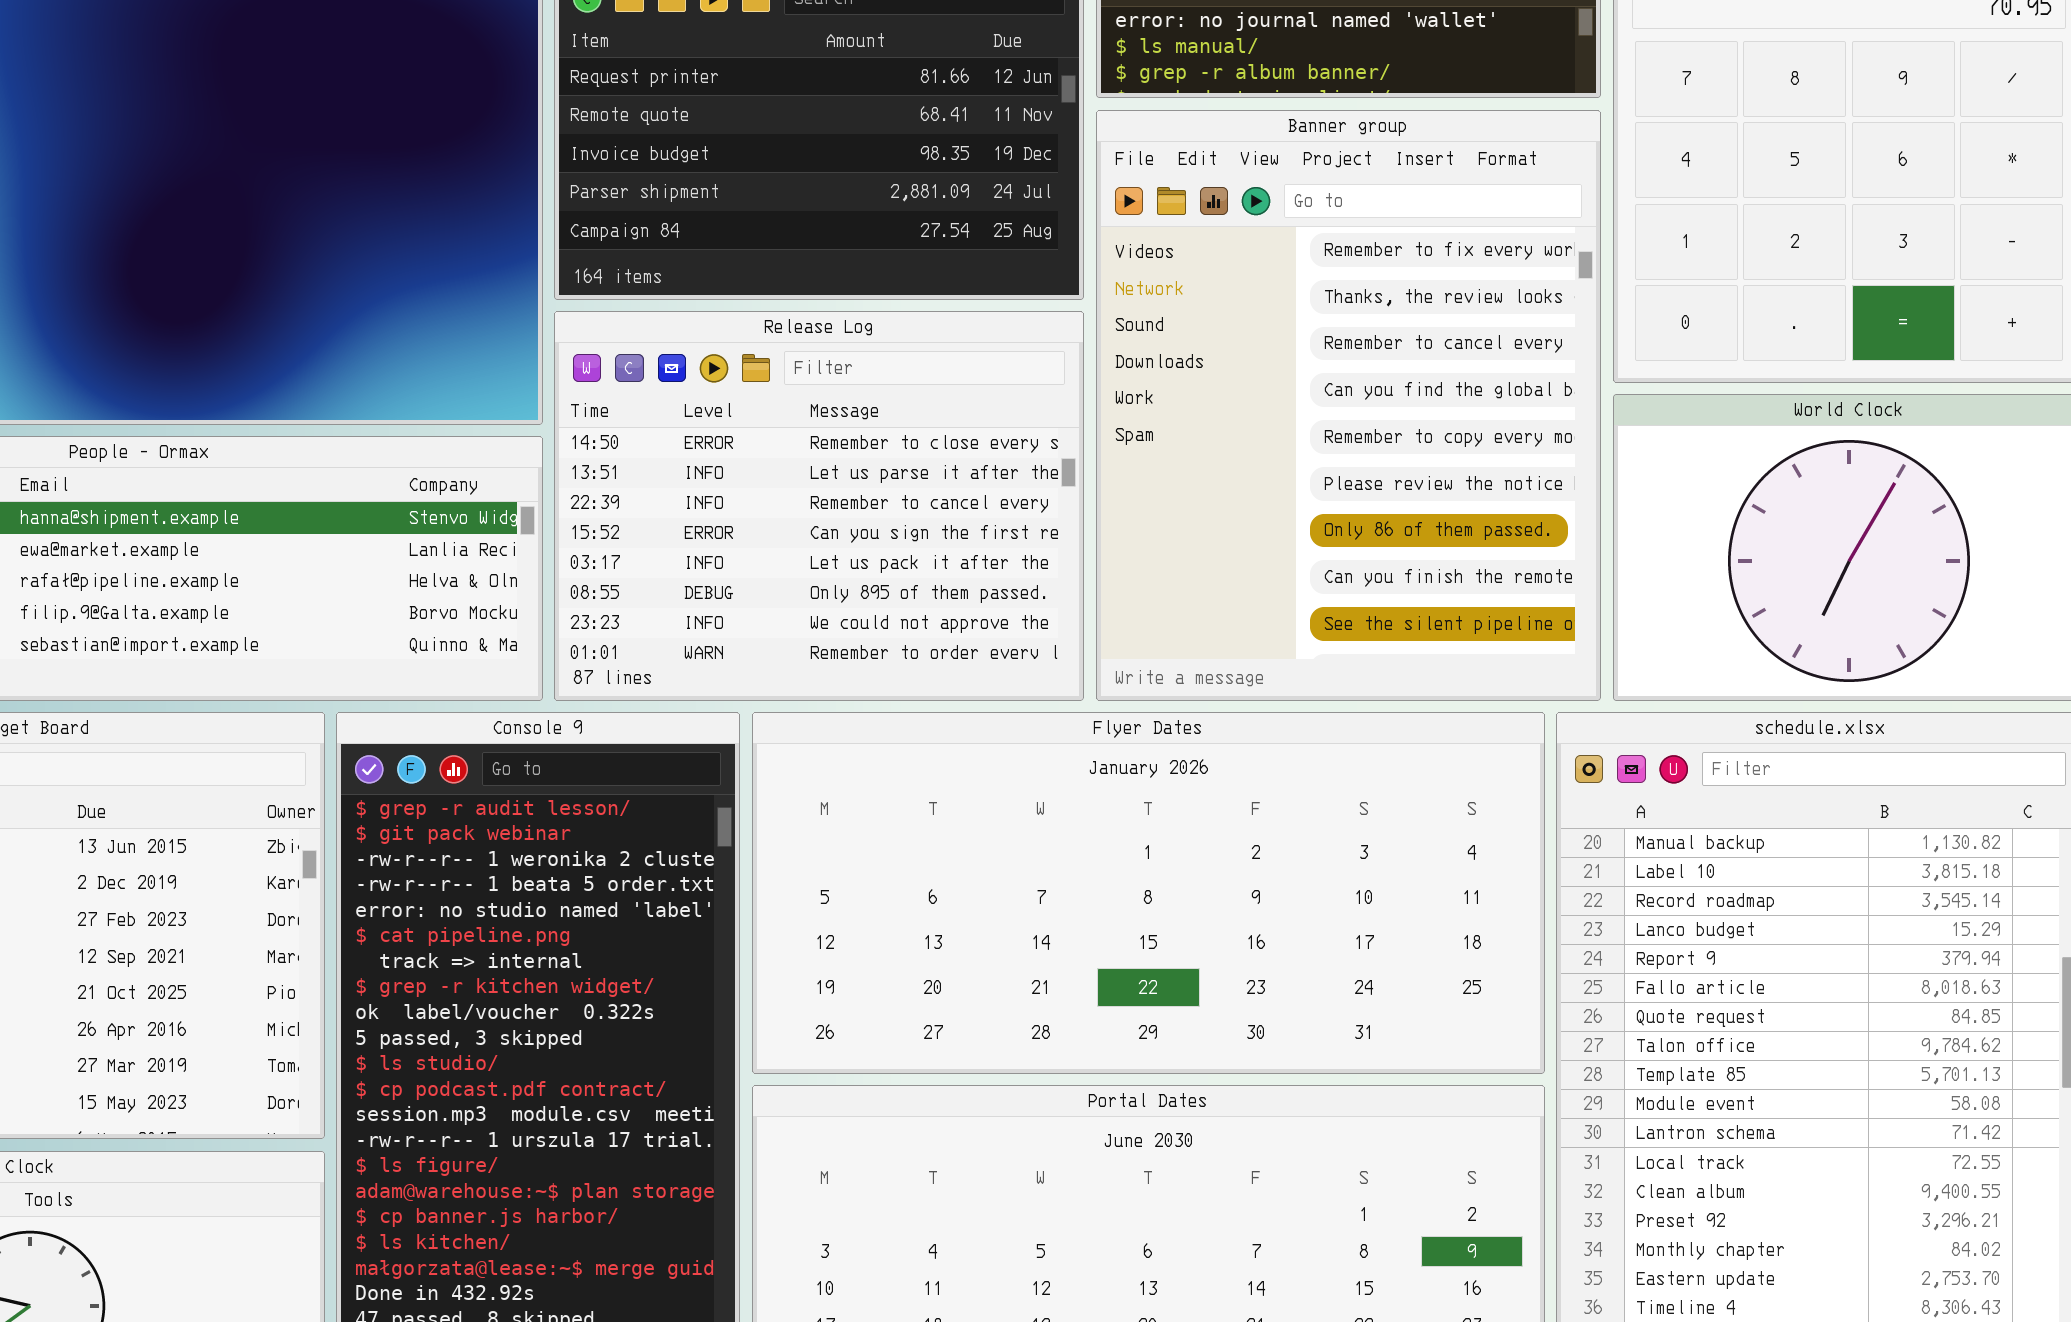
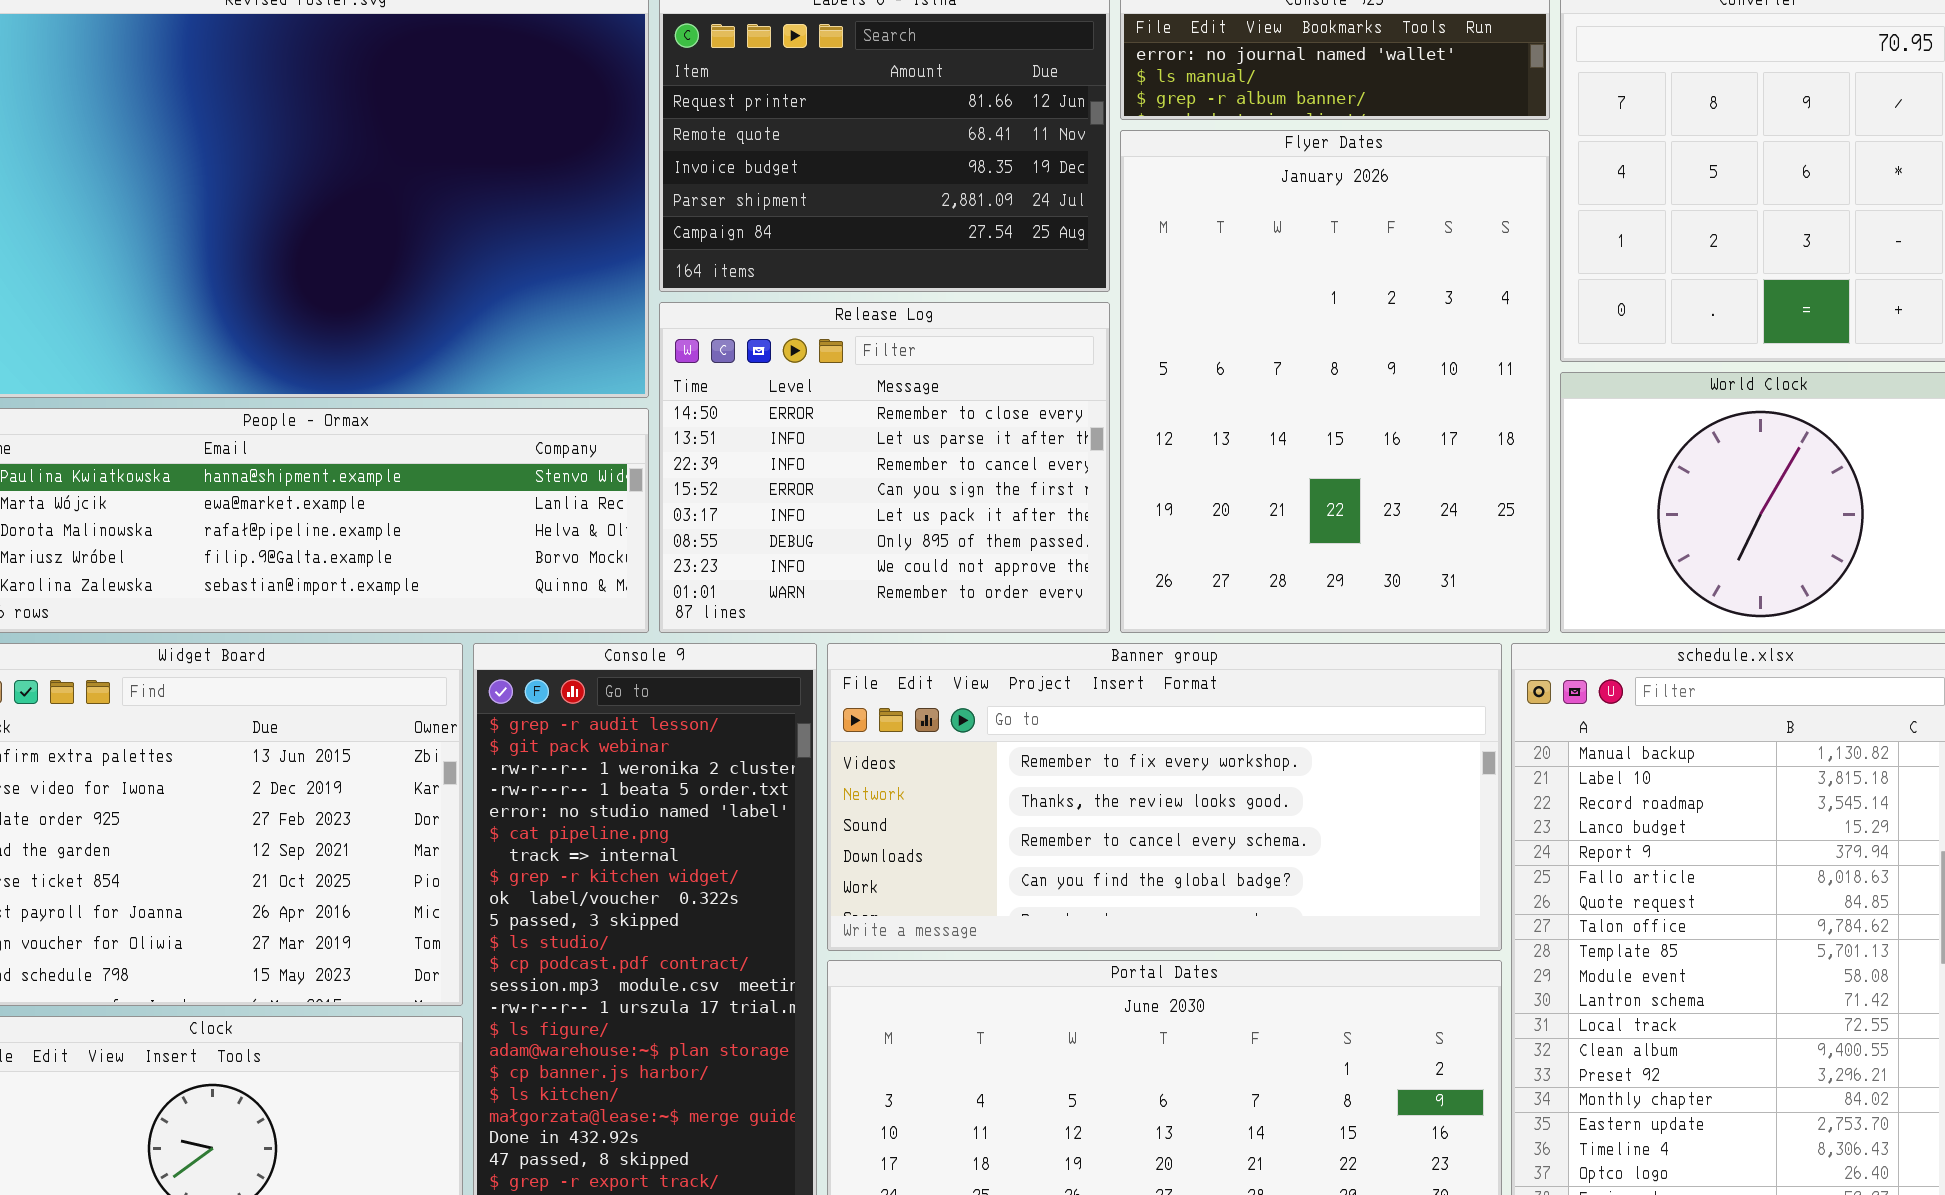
Banner group: [1096,110,1601,701] -> [827,643,1502,951], moved, resized
Flyer Dates: [752,712,1545,1074] -> [1120,130,1550,633], moved, resized

